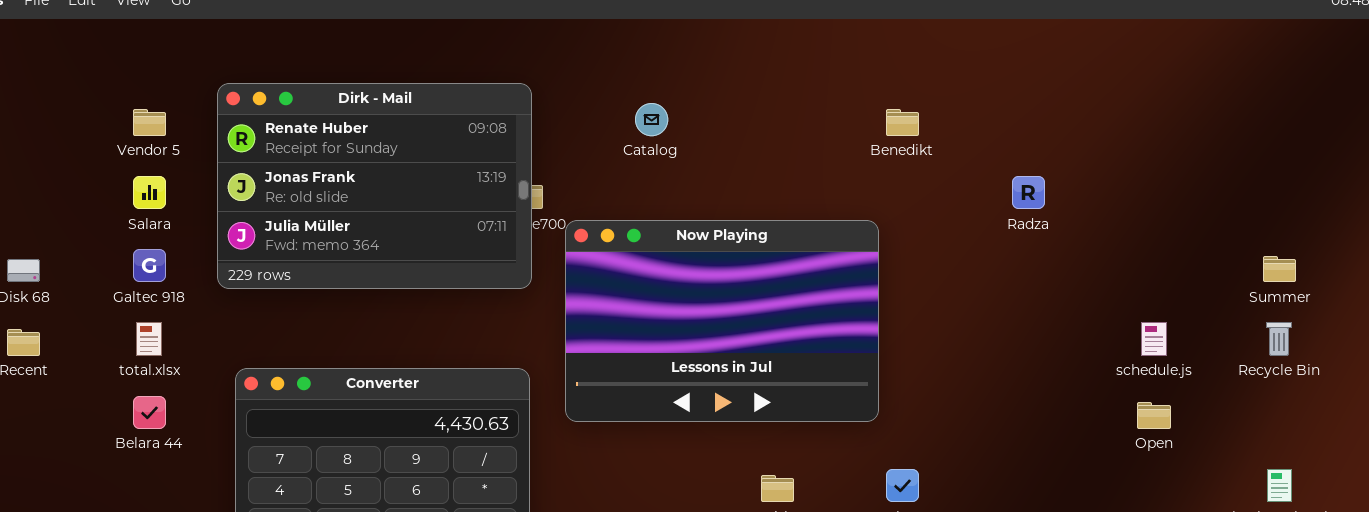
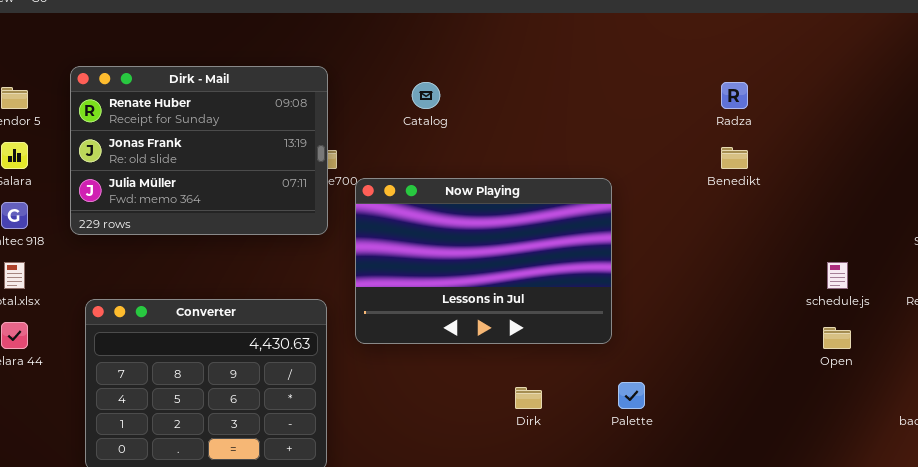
Benedikt: [886,109,919,136] -> [721,147,748,169], moved
Radza: [1012,176,1045,209] -> [721,82,748,109], moved

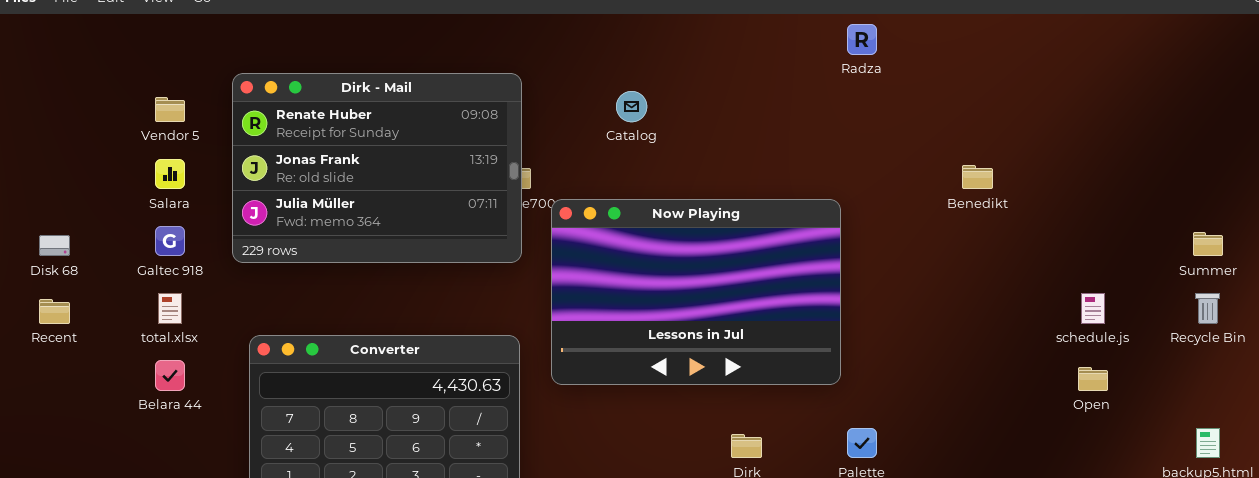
Radza: [721,82,748,109] -> [847,24,877,55], moved

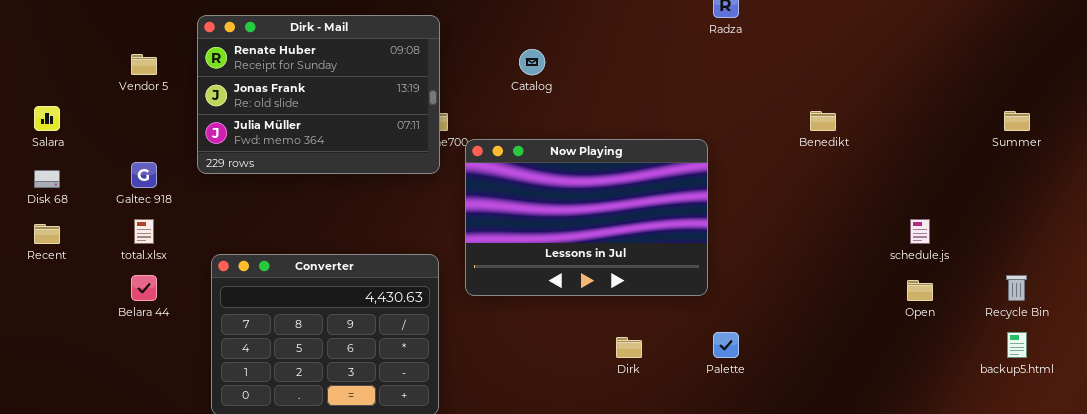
Dirk - Mail: [232,73,522,263] -> [197,15,440,174], moved
Salara: [155,159,185,189] -> [34,106,60,131], moved
Summer: [1193,232,1223,256] -> [1004,111,1030,131], moved
Recycle Bin: [1195,293,1220,324] -> [1006,275,1027,301], moved

